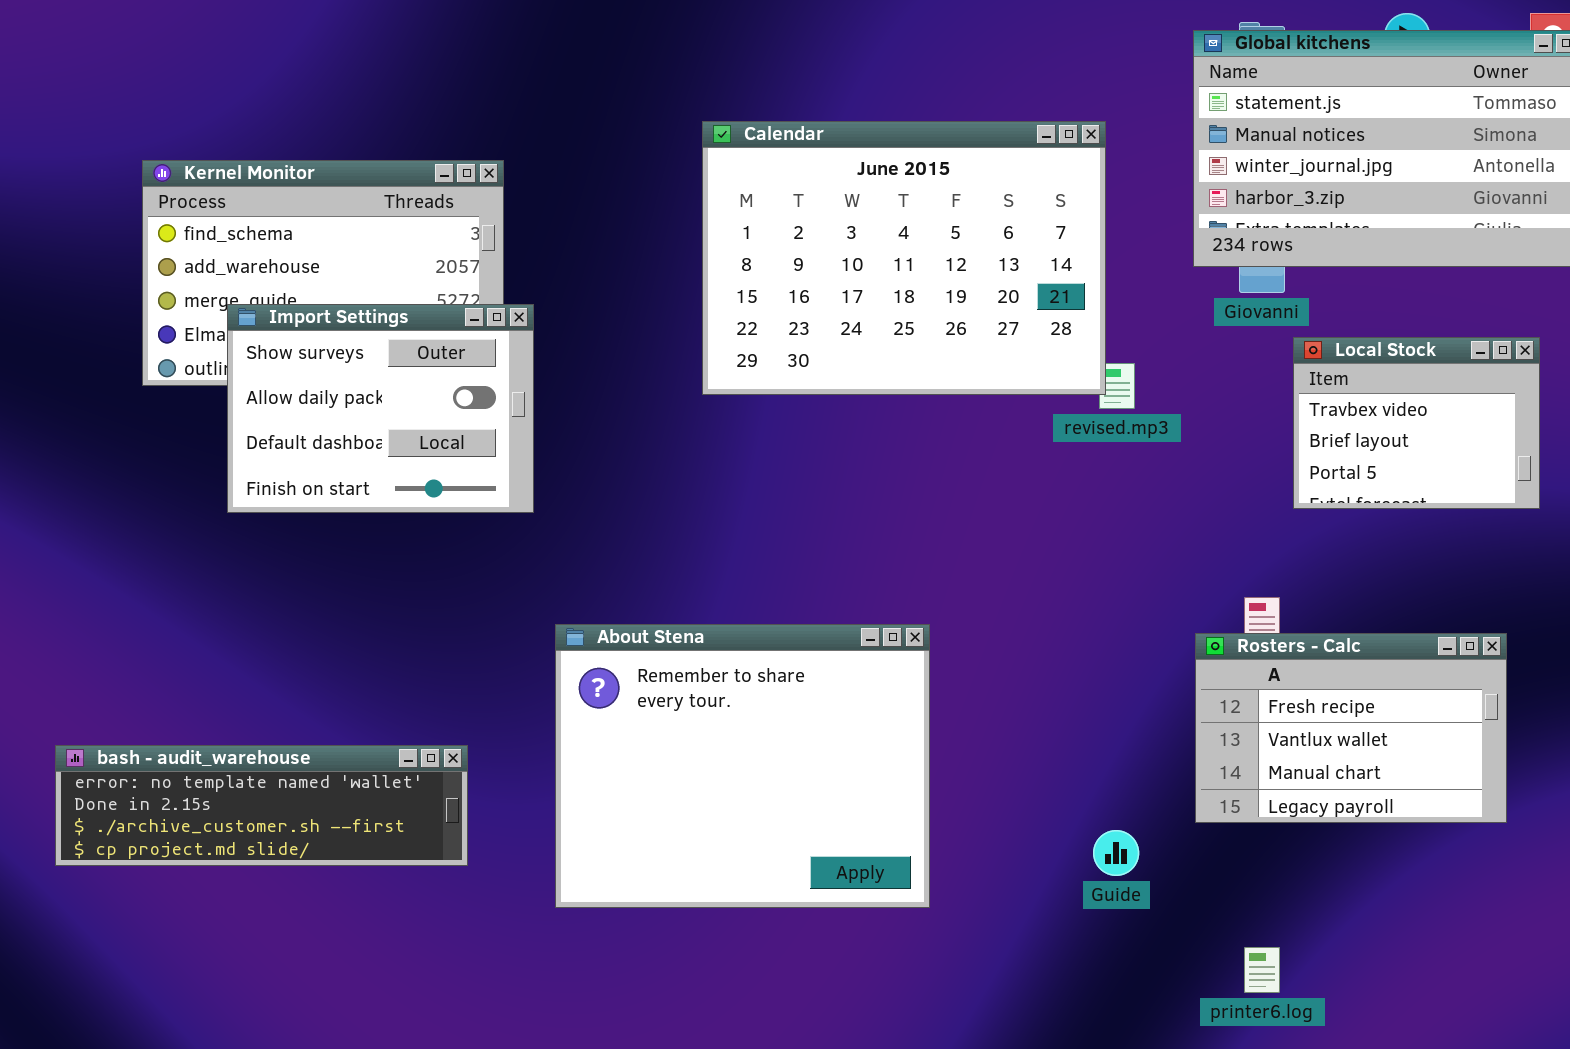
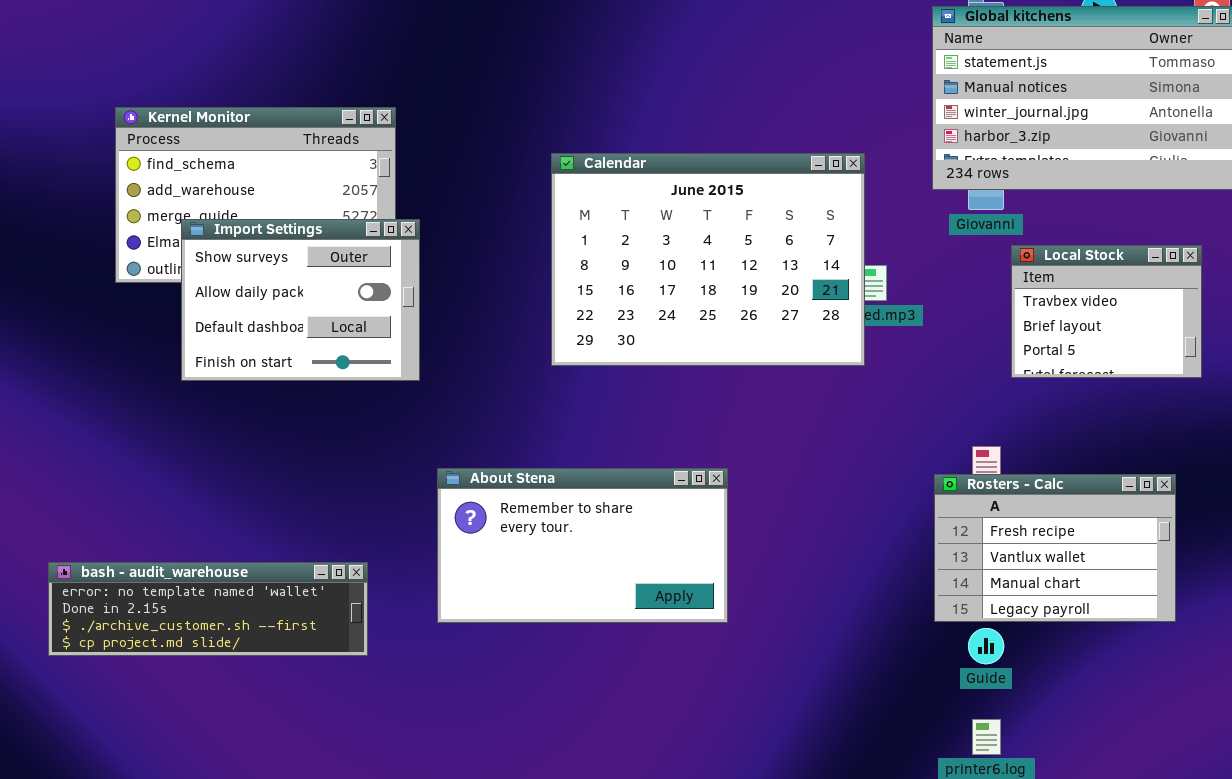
Calendar: [702,121,1106,395] -> [551,153,865,366], moved
About Stena: [555,624,930,908] -> [437,468,728,623], resized
Guide: [1093,830,1139,876] -> [968,628,1004,664], moved

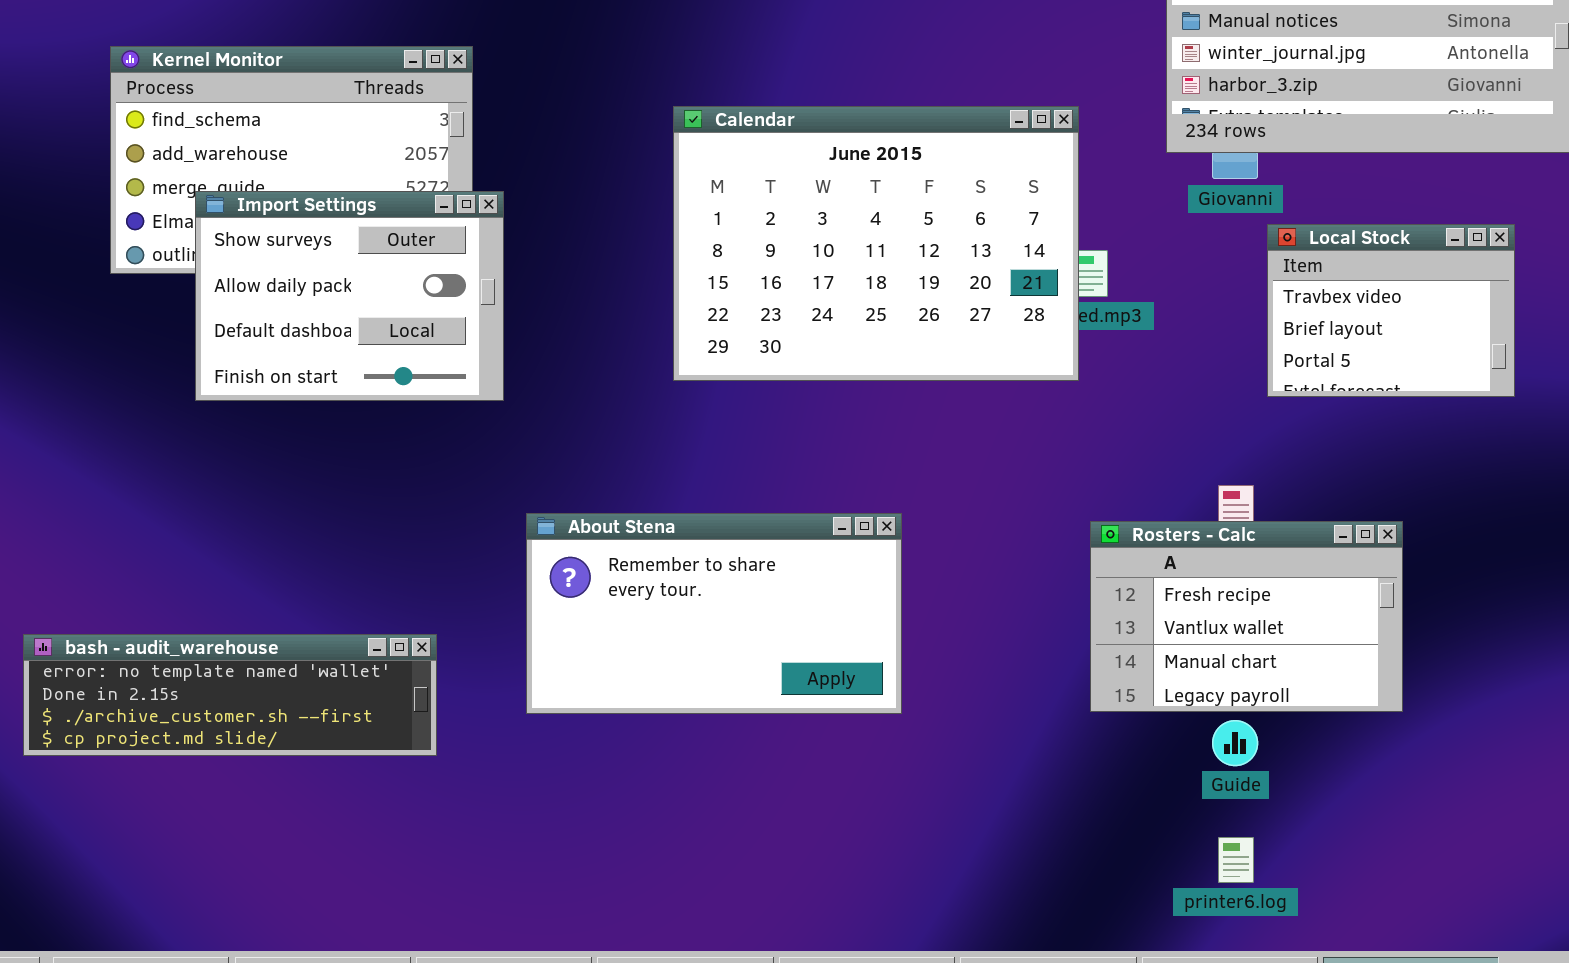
Rosters - Calc: [934,474,1176,622] -> [1090,521,1403,712], moved

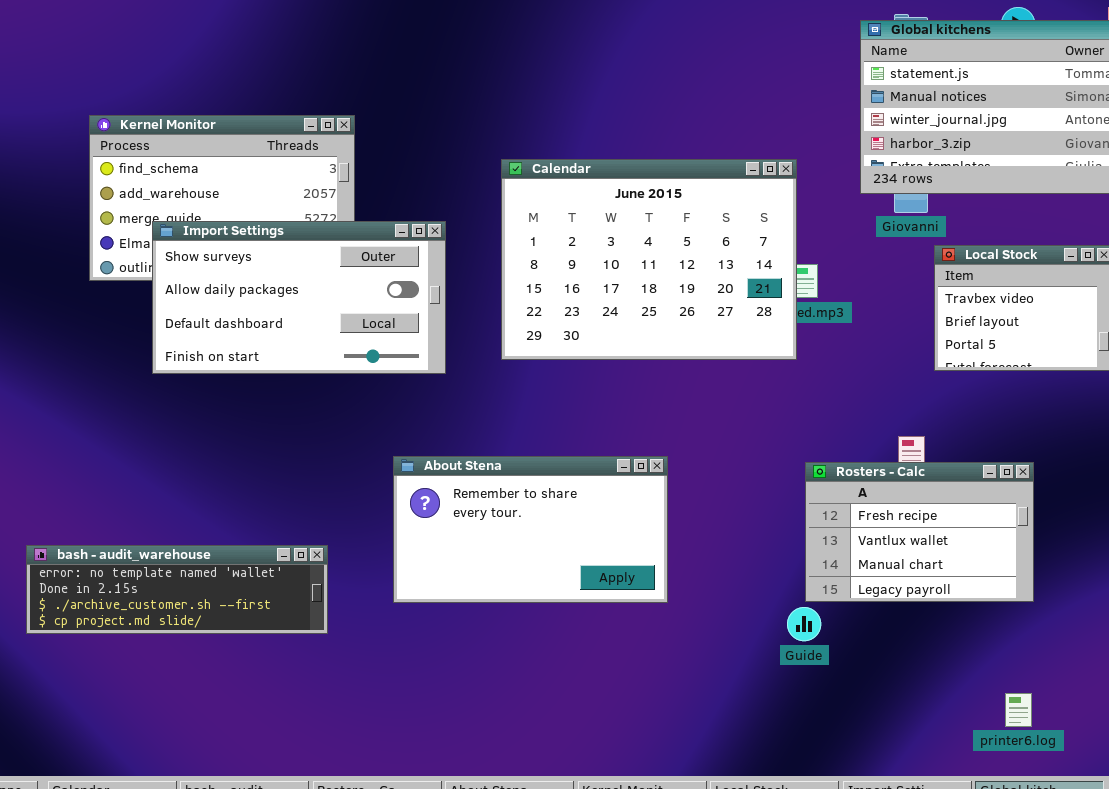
Import Settings: [195,191,504,401] -> [152,221,446,374], resized
Guide: [1212,720,1258,766] -> [787,607,821,641], moved
printer6.log: [1218,837,1254,883] -> [1005,693,1032,727], moved

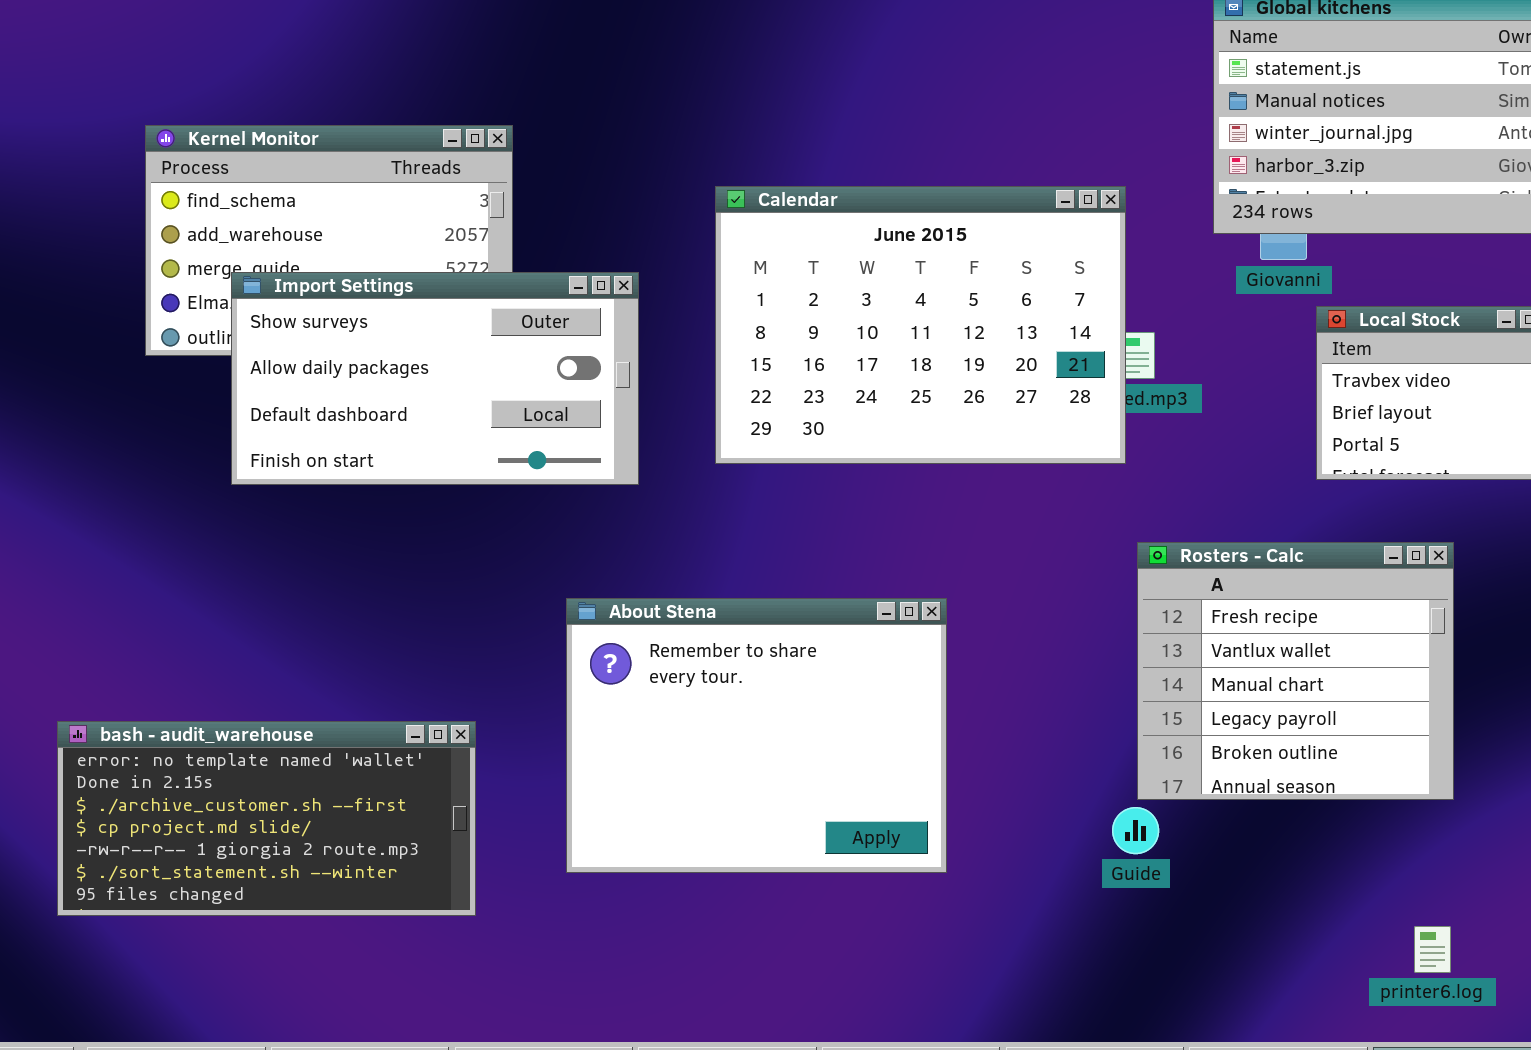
About Stena: [393,456,668,603] -> [566,598,947,873], resized
Rosters - Calc: [805,462,1034,602] -> [1137,542,1454,800], resized
bash - audit_warehouse: [26,545,328,634] -> [57,721,476,916], resized

